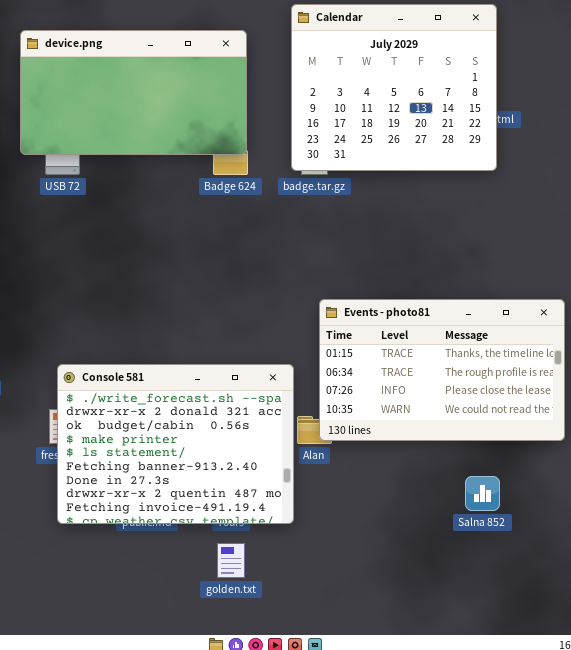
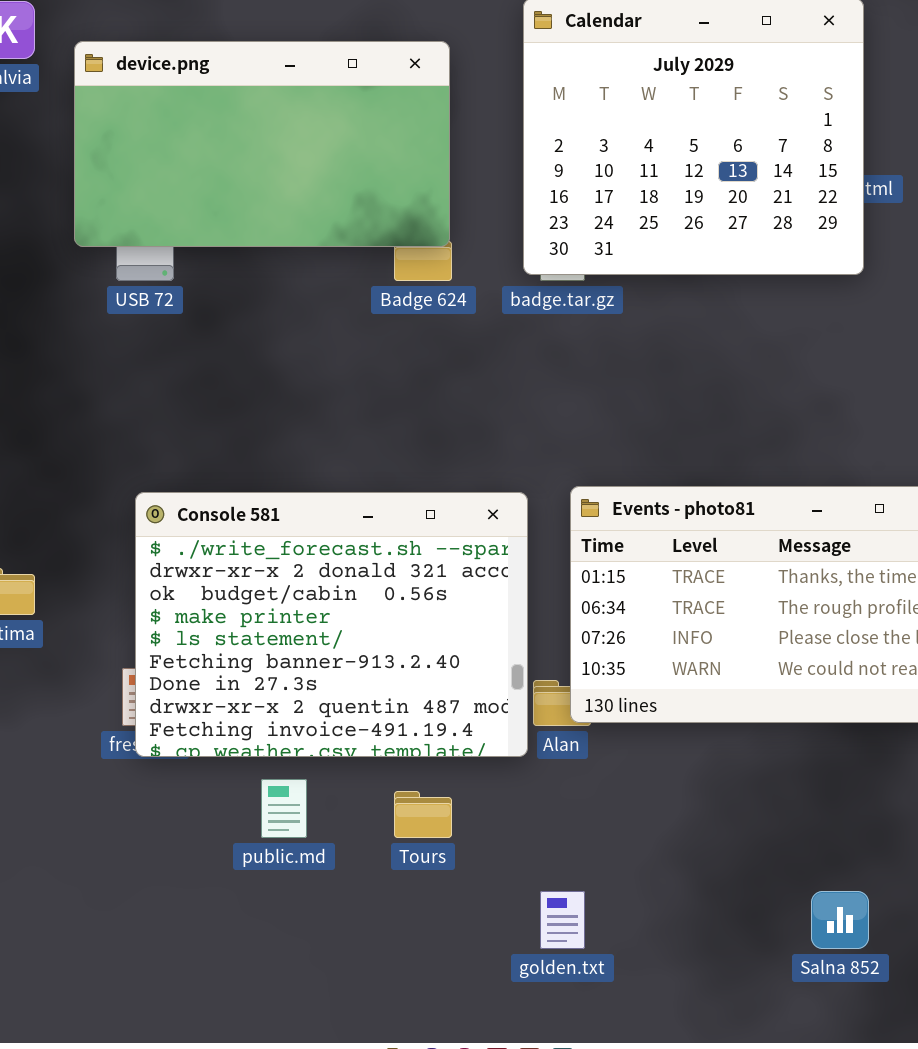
Console 581: [57,364,294,524] -> [135,492,528,757], moved
Salna 852: [465,476,500,511] -> [811,891,869,949], moved
golden.txt: [217,543,245,578] -> [540,891,585,949], moved

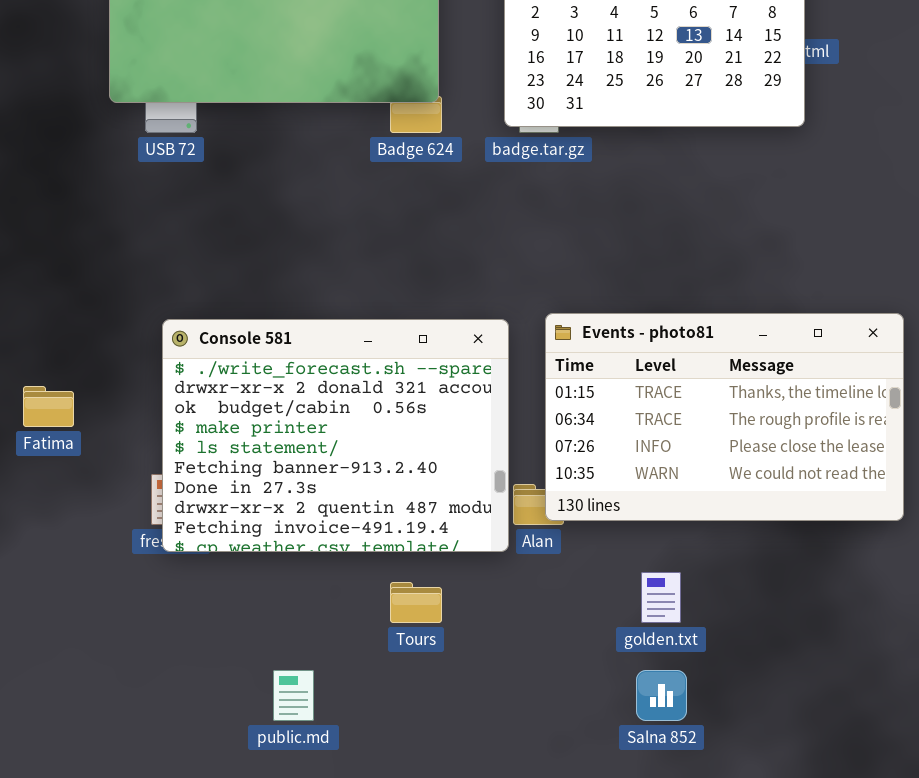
public.md: [261,779,307,838] -> [273,670,314,721], moved
golden.txt: [540,891,585,949] -> [641,572,681,623], moved
Salna 852: [811,891,869,949] -> [636,670,687,721], moved

